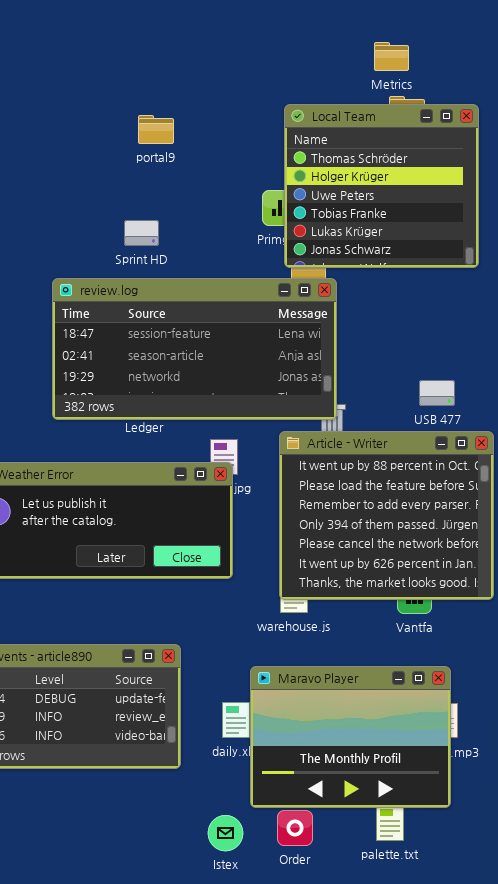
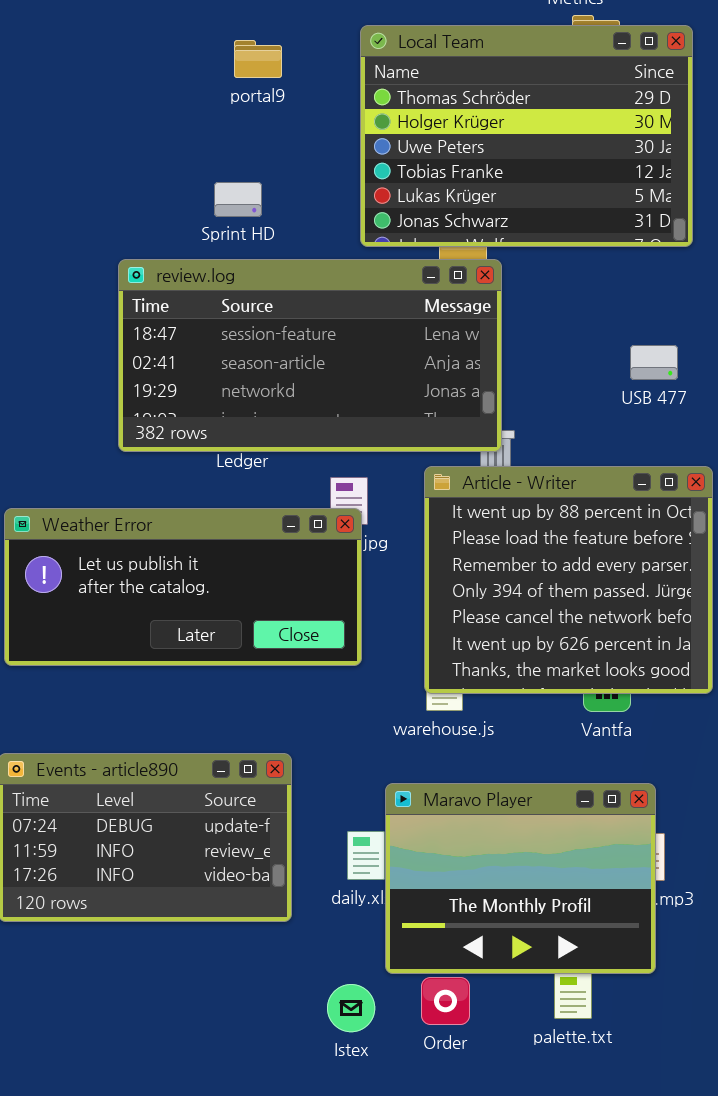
Local Team: [284,104,479,268] -> [360,25,693,247], resized
USB 477: [419,380,455,406] -> [630,345,678,380], moved

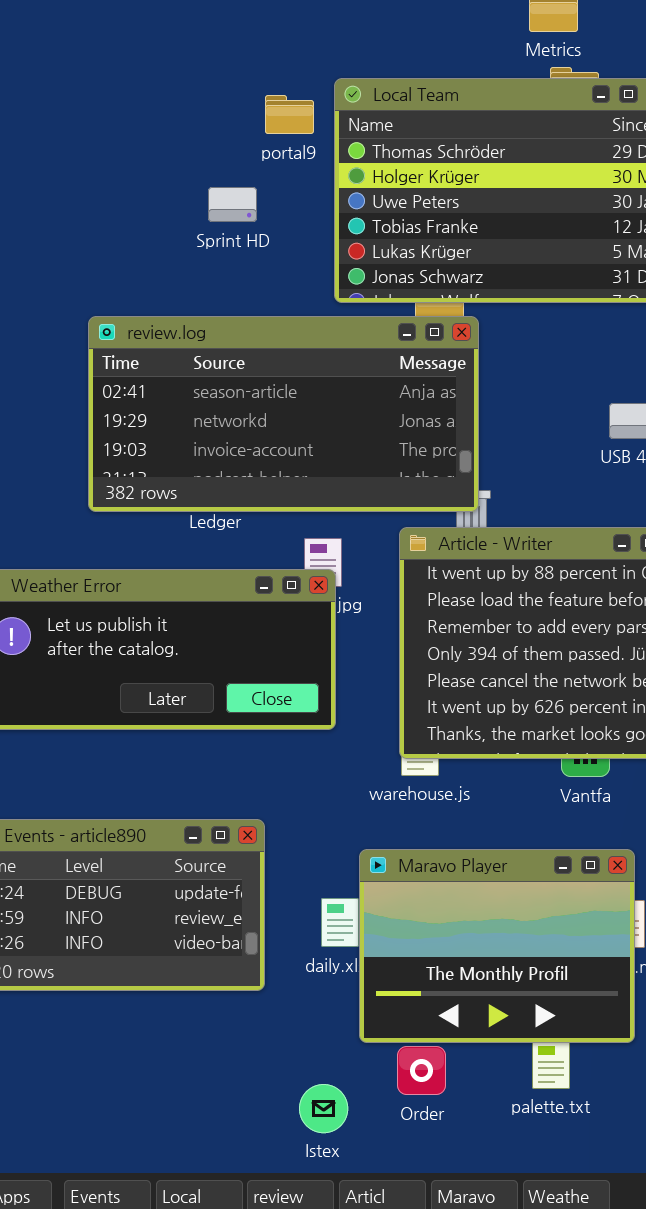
portal9: [234,40,282,78] -> [265,95,314,134], moved
Sprint HD: [214,182,262,217] -> [208,187,257,222], moved
review.log: [118,259,502,452] -> [88,316,479,512], scrolled down 1 row
Istex: [327,984,375,1032] -> [299,1084,348,1133], moved

